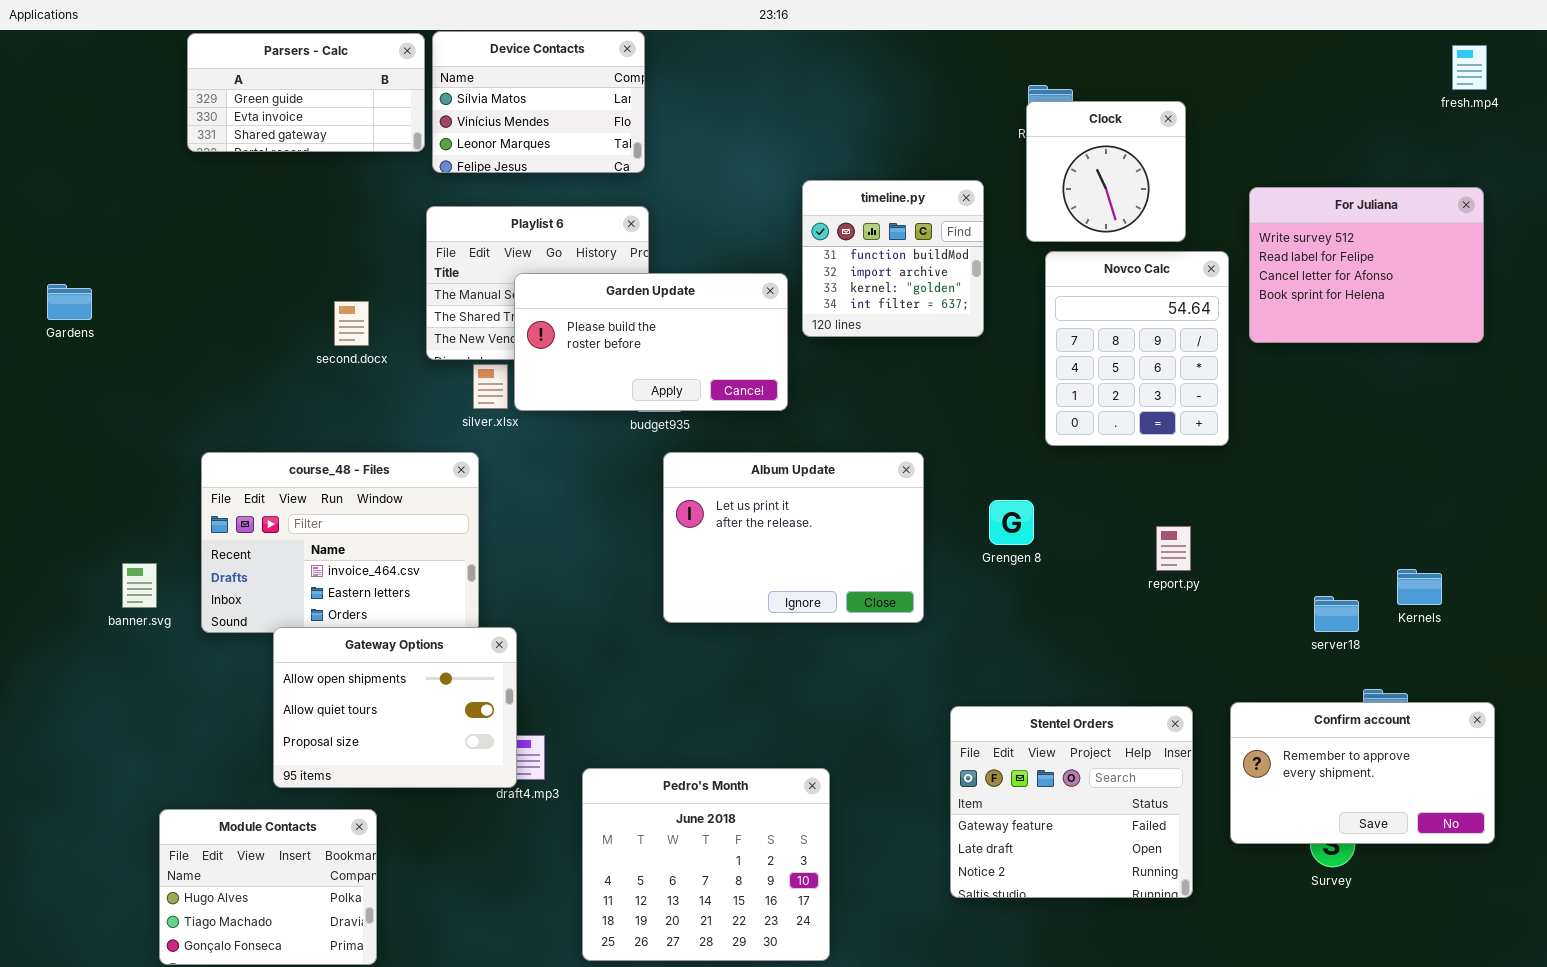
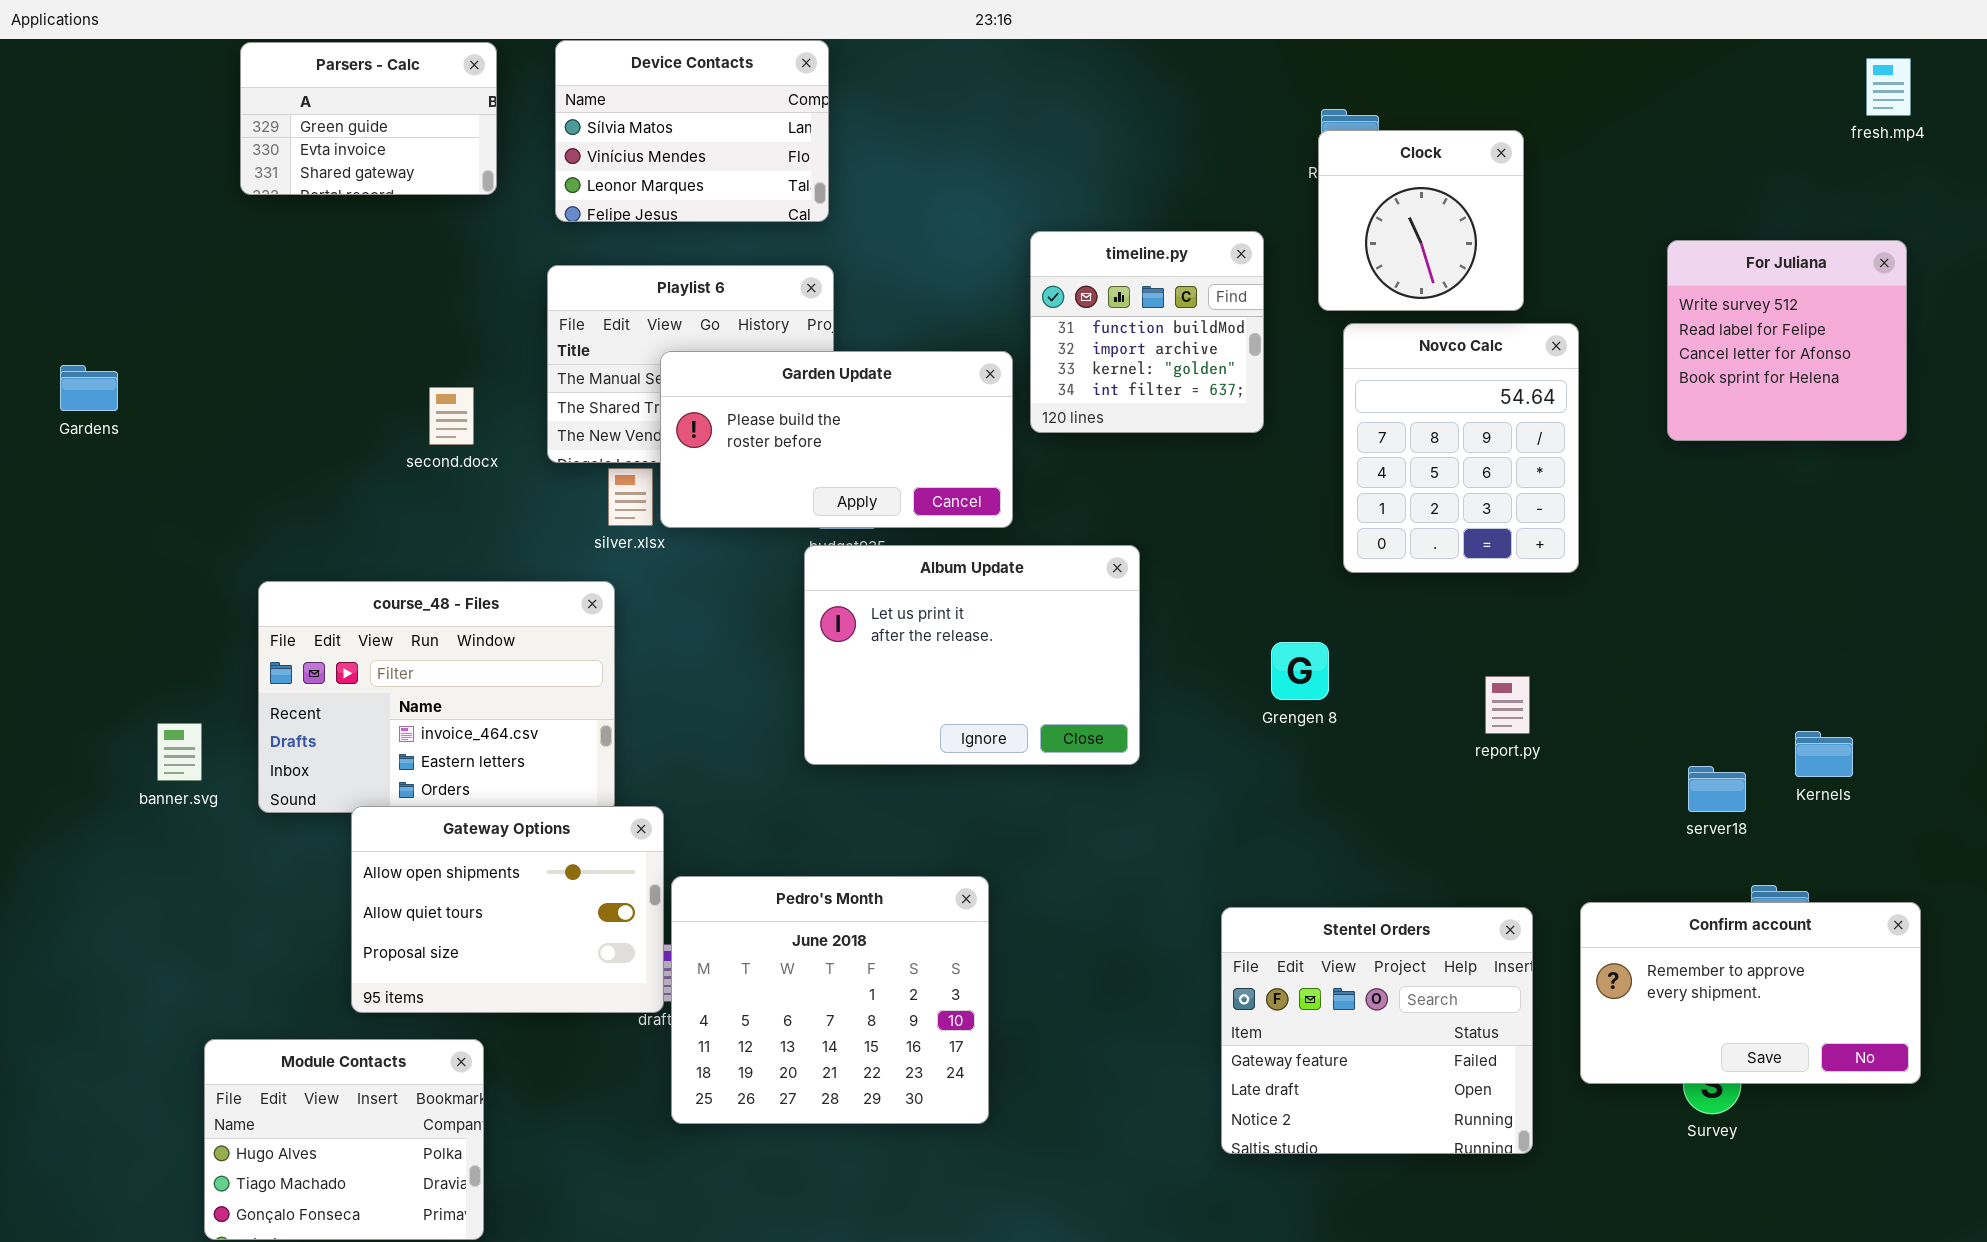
Parsers - Calc: [187,33,425,152] -> [240,42,497,195], resized
For Juliana: [1249,187,1484,343] -> [1667,240,1907,441], resized
Album Update: [663,452,924,623] -> [804,545,1140,765], moved
Pedro's Month: [582,768,830,961] -> [671,876,989,1124], moved

